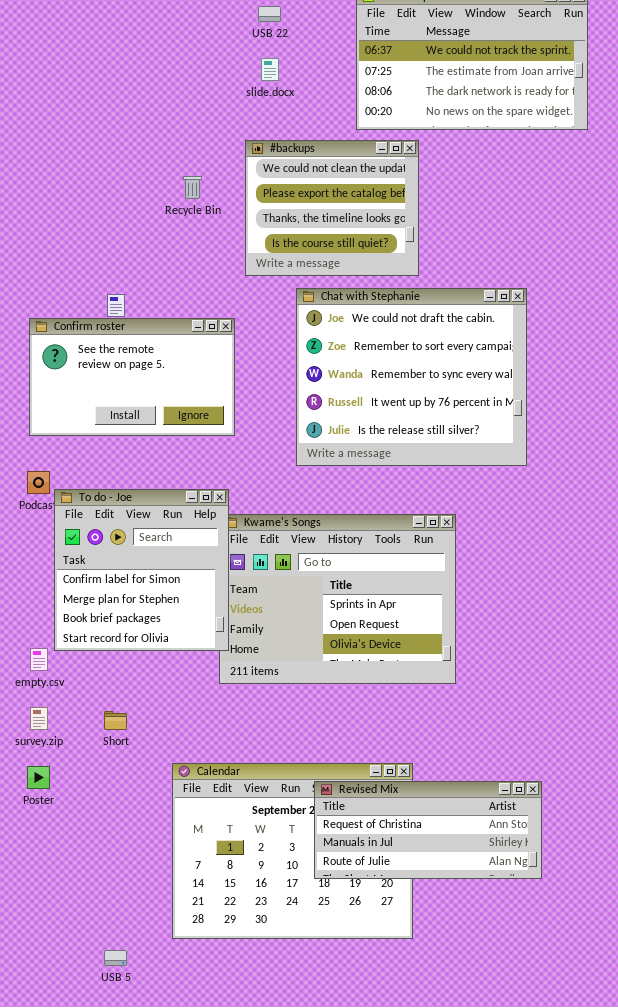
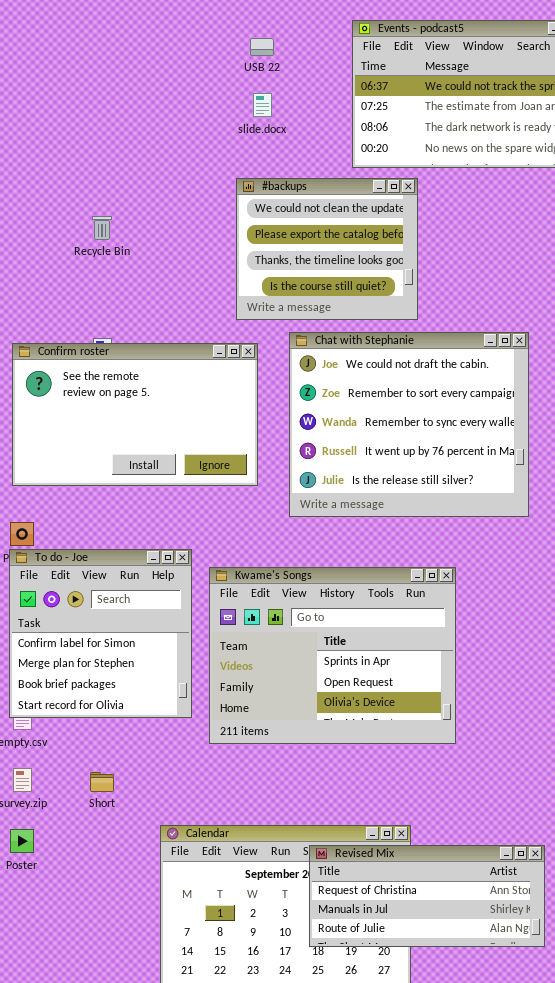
Recycle Bin: [183,176,202,199] -> [92,216,112,240], moved
Confirm roster: [29,318,235,436] -> [12,343,258,486], resized
To do - Joe: [54,489,229,651] -> [9,549,192,718], moved

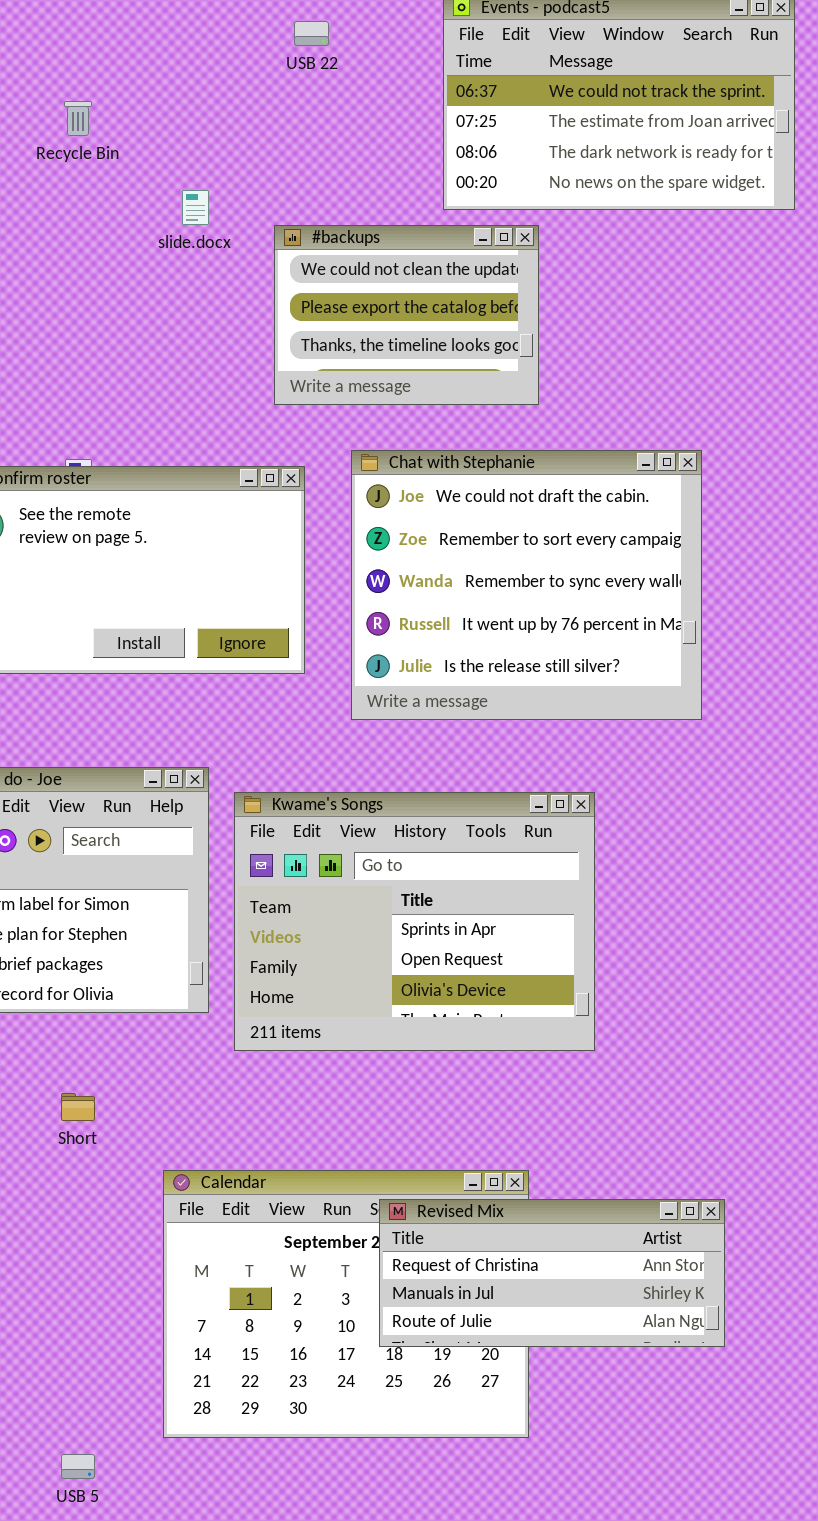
slide.docx: [253,93,272,117] -> [182,190,209,225], moved
#backups: [236,178,418,320] -> [274,225,539,405], resized
Recycle Bin: [92,216,112,240] -> [64,101,92,136], moved

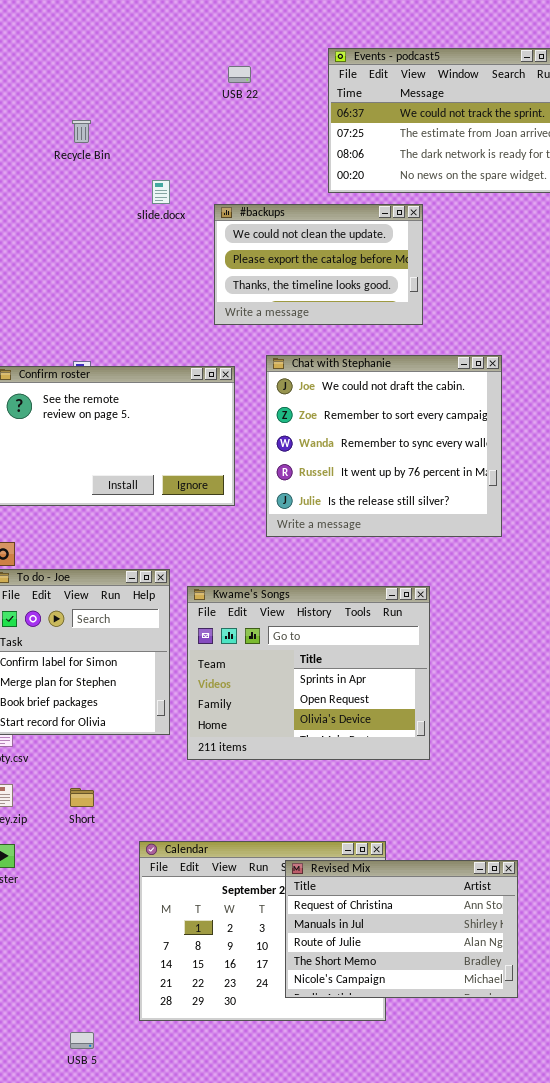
#backups: [274,225,539,405] -> [214,204,423,325], resized
Revised Mix: [379,1199,725,1347] -> [285,860,518,998], resized

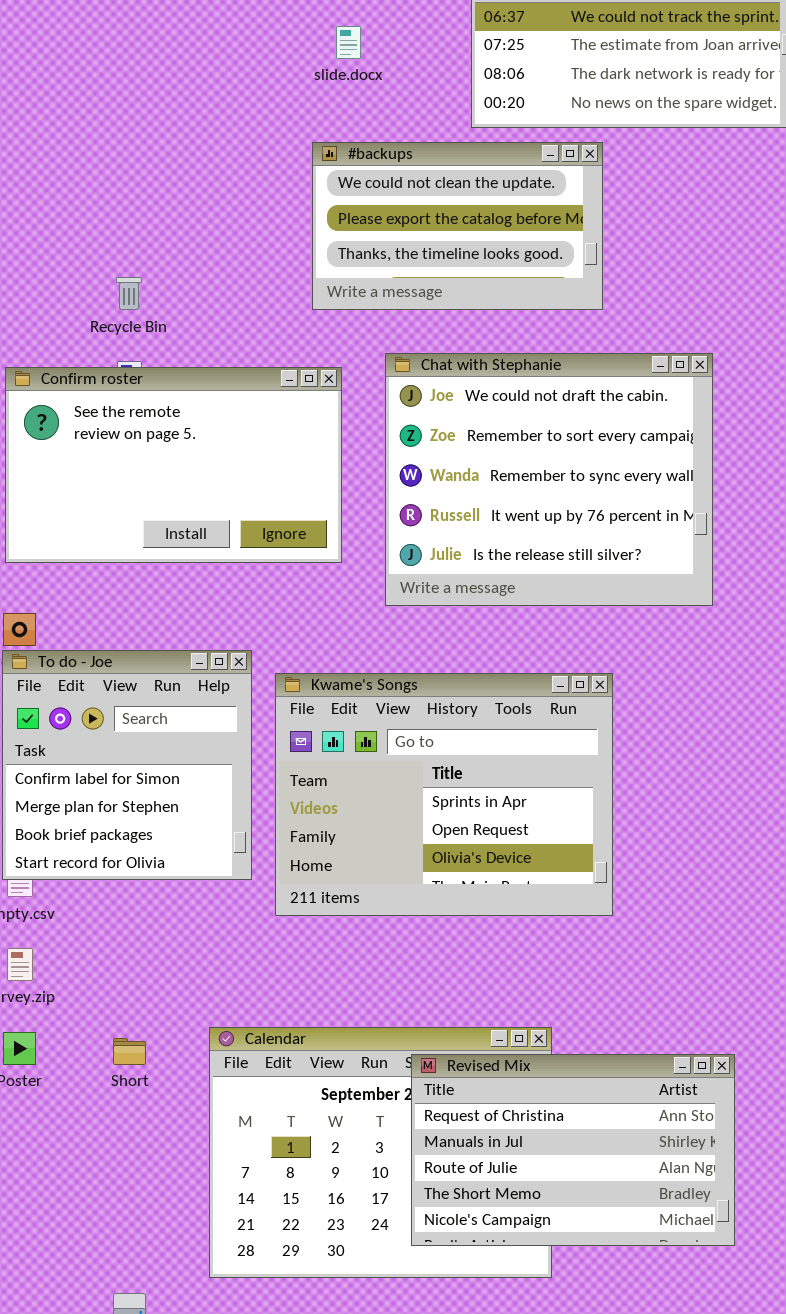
Recycle Bin: [72,120,91,143] -> [116,277,142,310], moved
slide.docx: [152,180,170,204] -> [336,26,361,59], moved
Short: [70,788,94,807] -> [113,1038,146,1065], moved

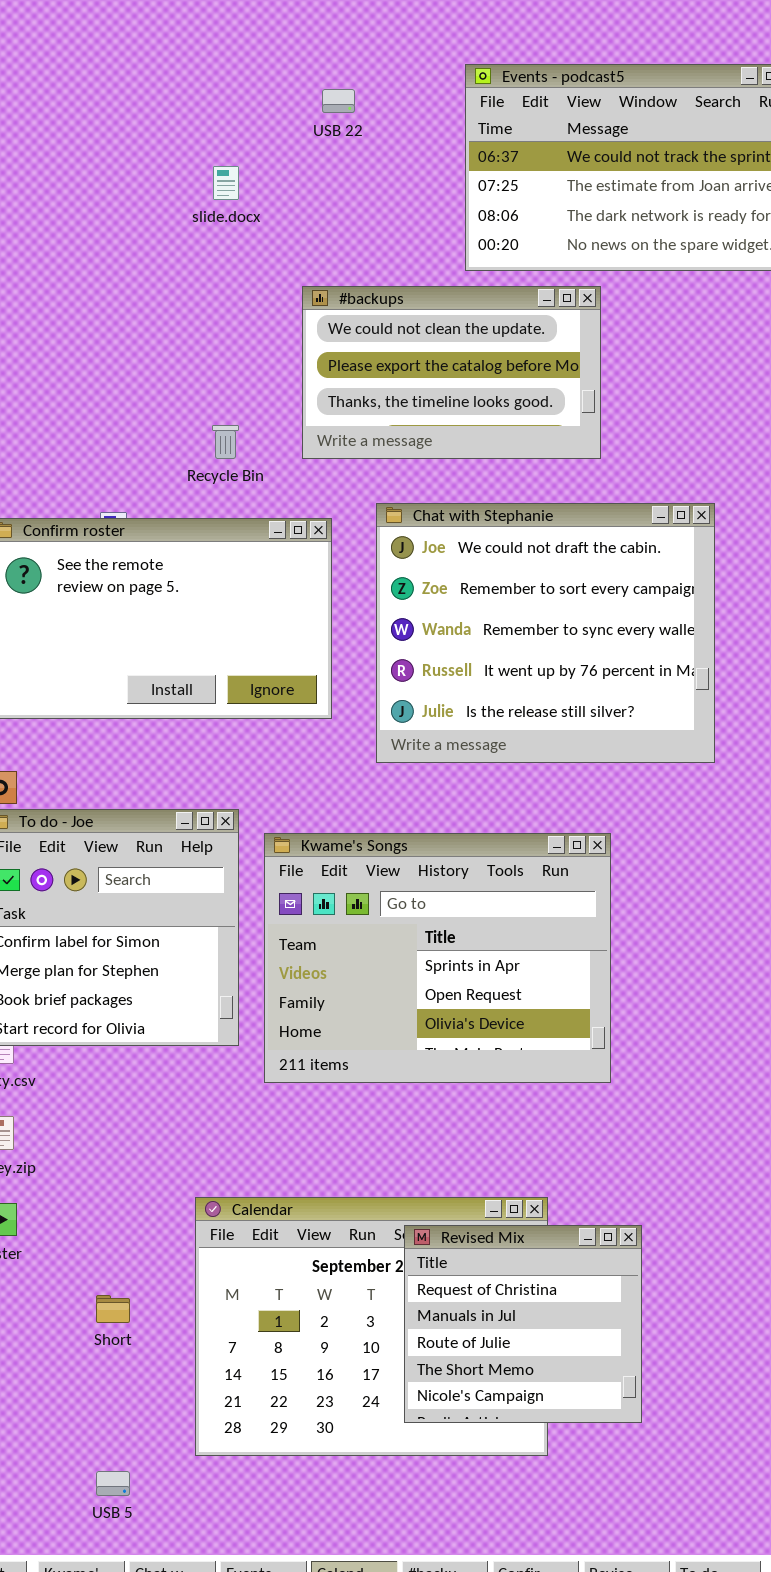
slide.docx: [336,26,361,59] -> [213,166,239,200], moved
Recycle Bin: [116,277,142,310] -> [212,425,239,459], moved
Short: [113,1038,146,1065] -> [96,1295,130,1323], moved
Revised Mix: [411,1054,735,1246] -> [404,1225,642,1423], resized

